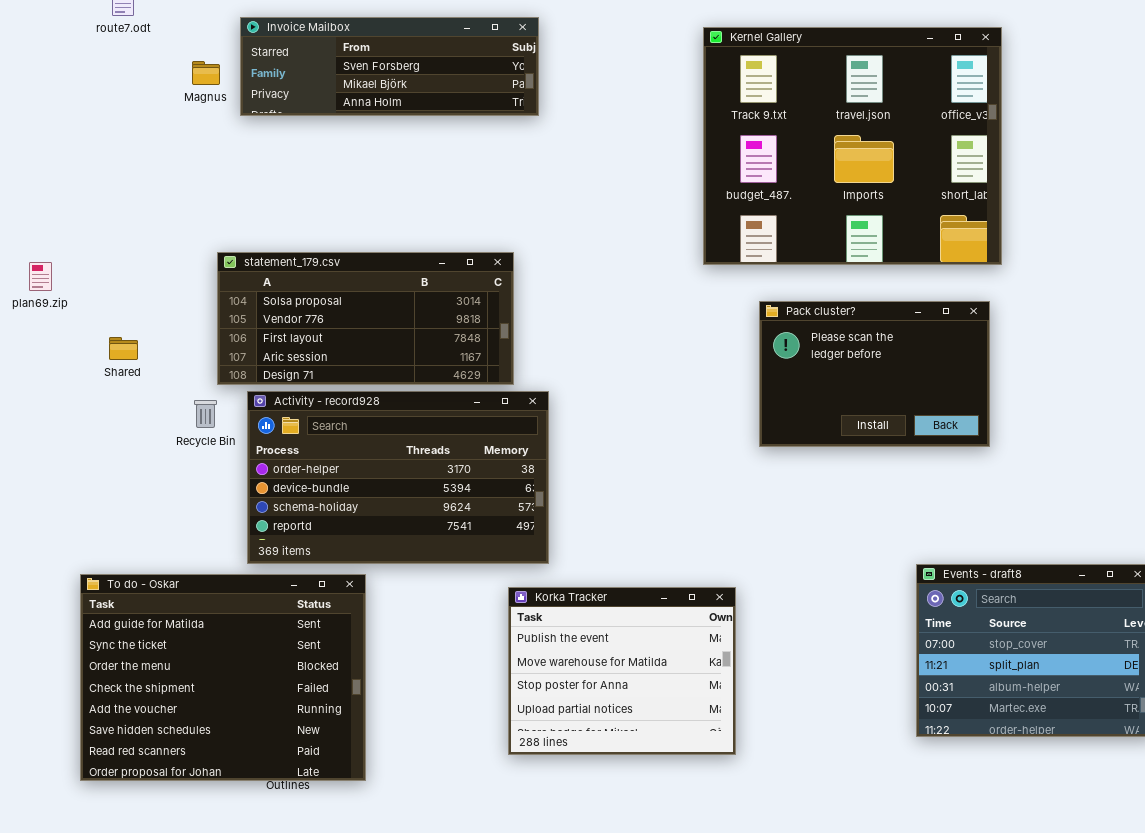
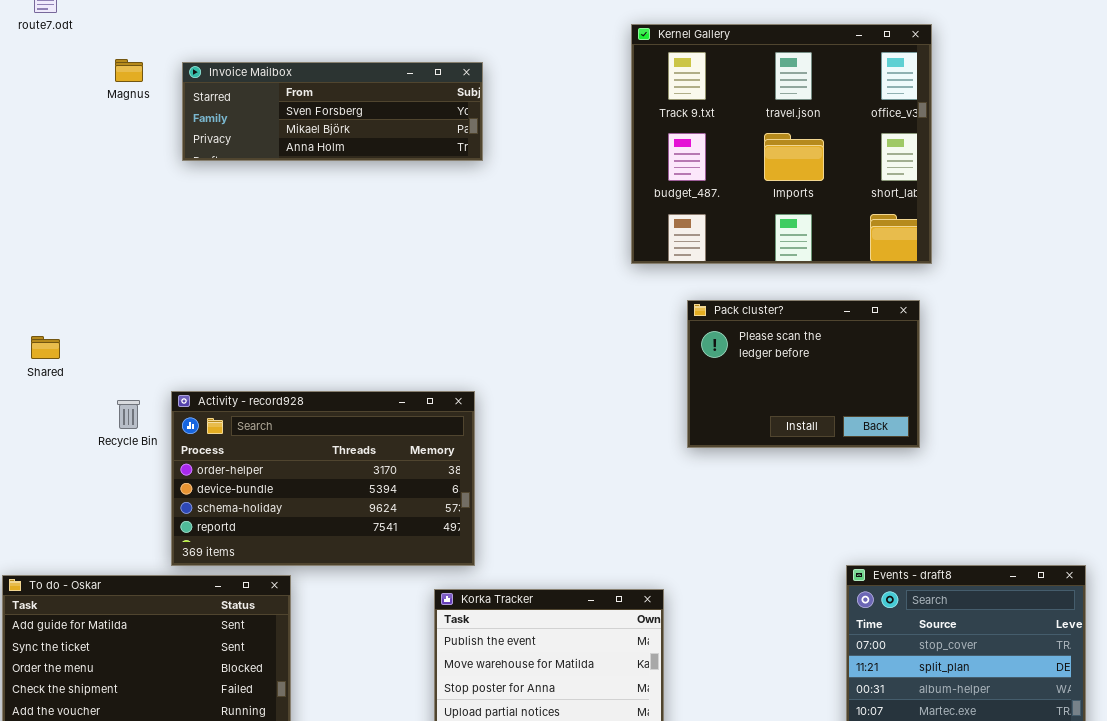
Invoice Mailbox: [240,17,539,116] -> [182,62,483,161], moved
statement_179.csv: [217,252,514,385] -> none, closed

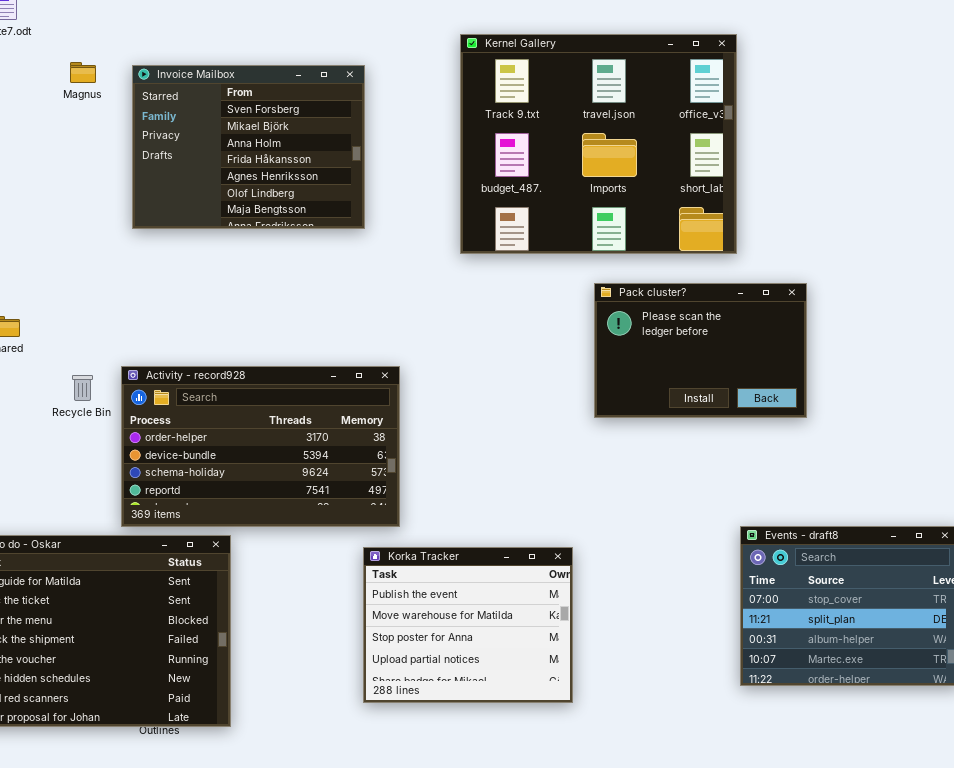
Kernel Gallery: [631,24,932,264] -> [460,34,737,254], moved
Invoice Mailbox: [182,62,483,161] -> [132,65,365,229], resized

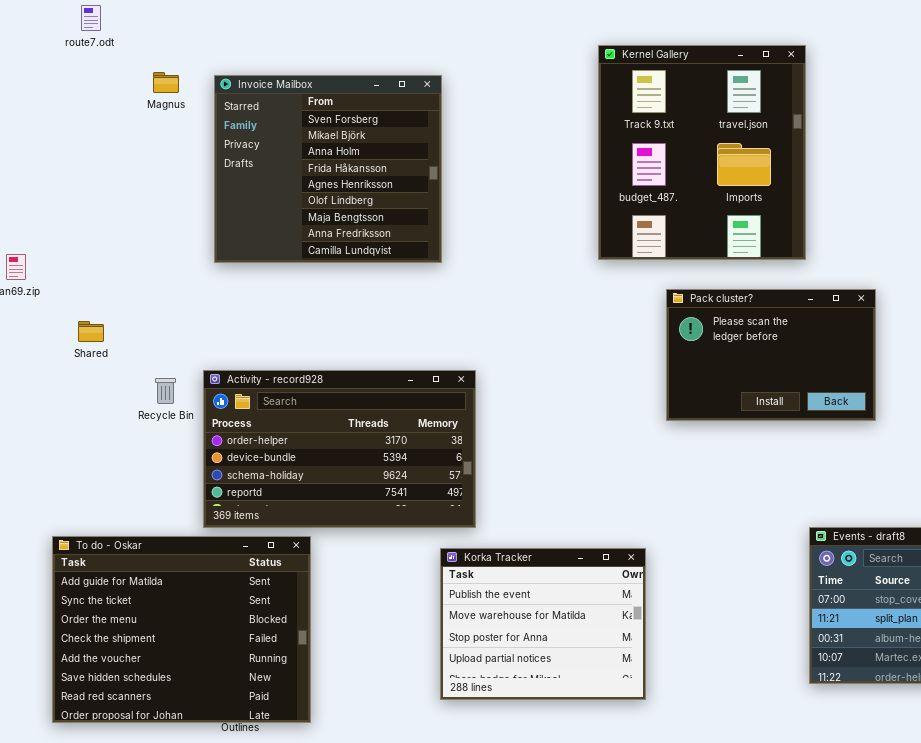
Kernel Gallery: [460,34,737,254] -> [598,45,806,260], resized
Invoice Mailbox: [132,65,365,229] -> [214,75,442,263], resized

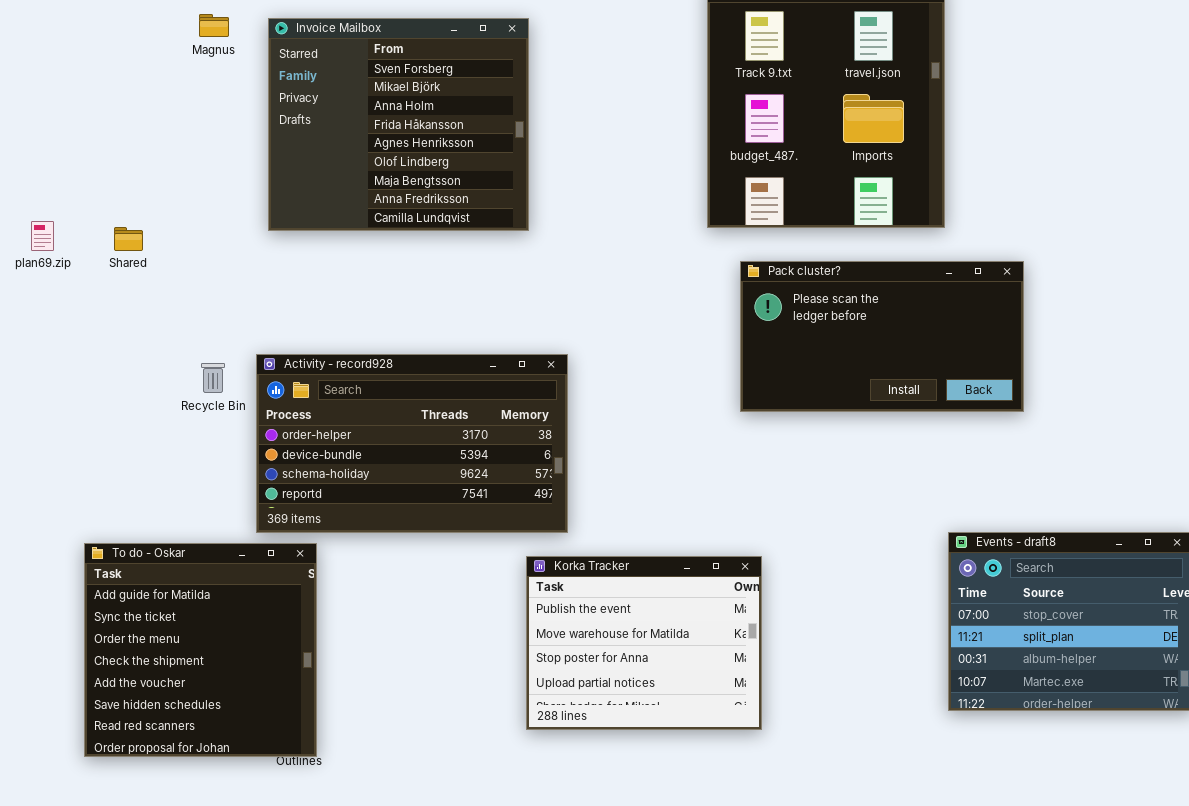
Pack cluster?: [666,289,876,421] -> [740,261,1024,412], resized
Shared: [78,321,104,342] -> [114,227,143,251], moved
To do - Oskar: [52,536,311,723] -> [84,543,317,757], resized

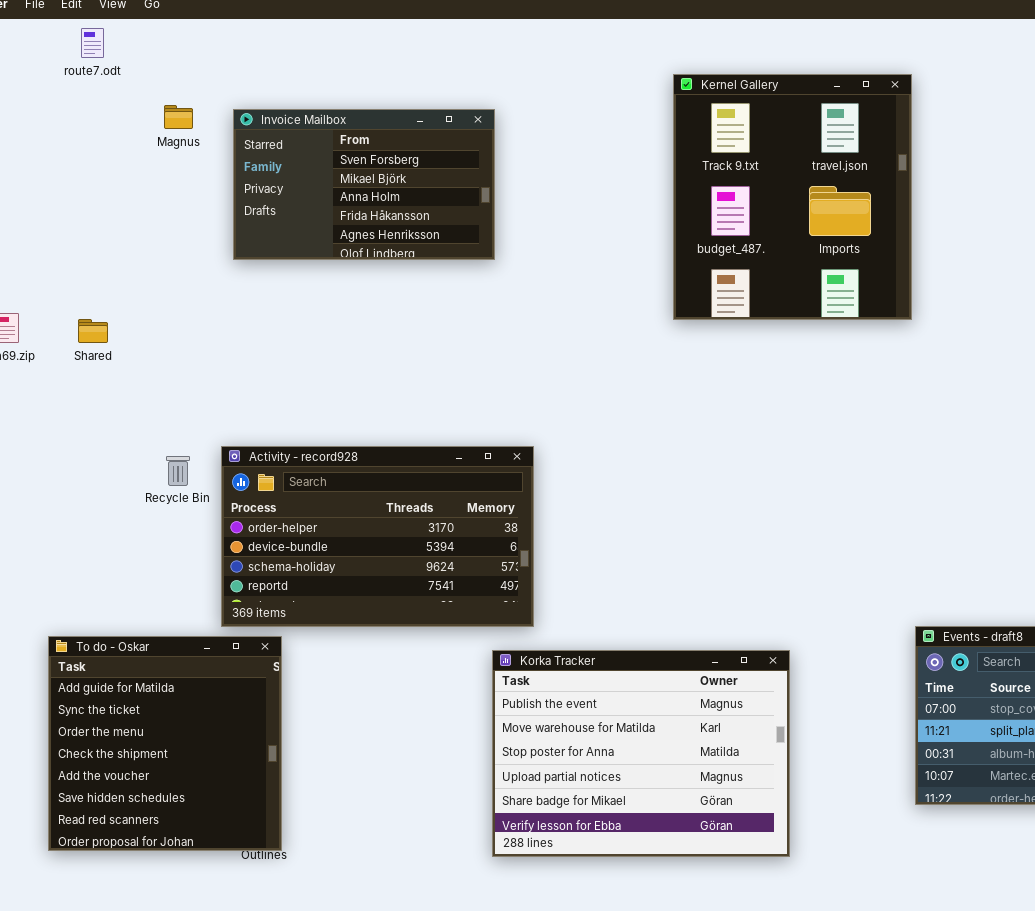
Invoice Mailbox: [268,18,529,231] -> [233,109,495,260], resized
Pack cluster?: [740,261,1024,412] -> none, closed
Korka Tracker: [526,556,762,730] -> [492,650,790,857], resized

